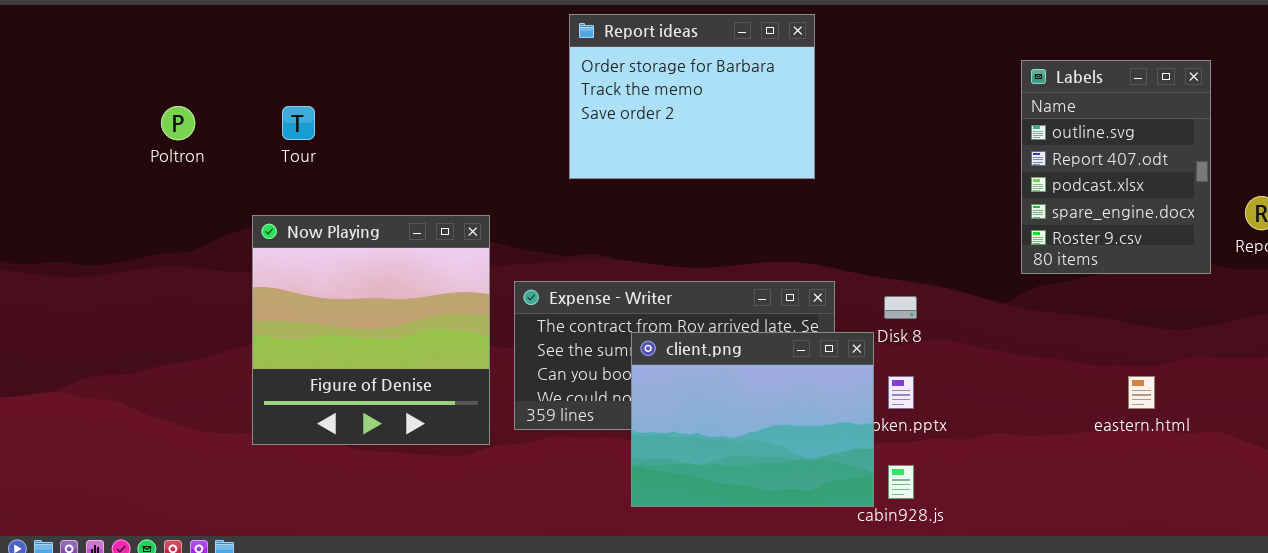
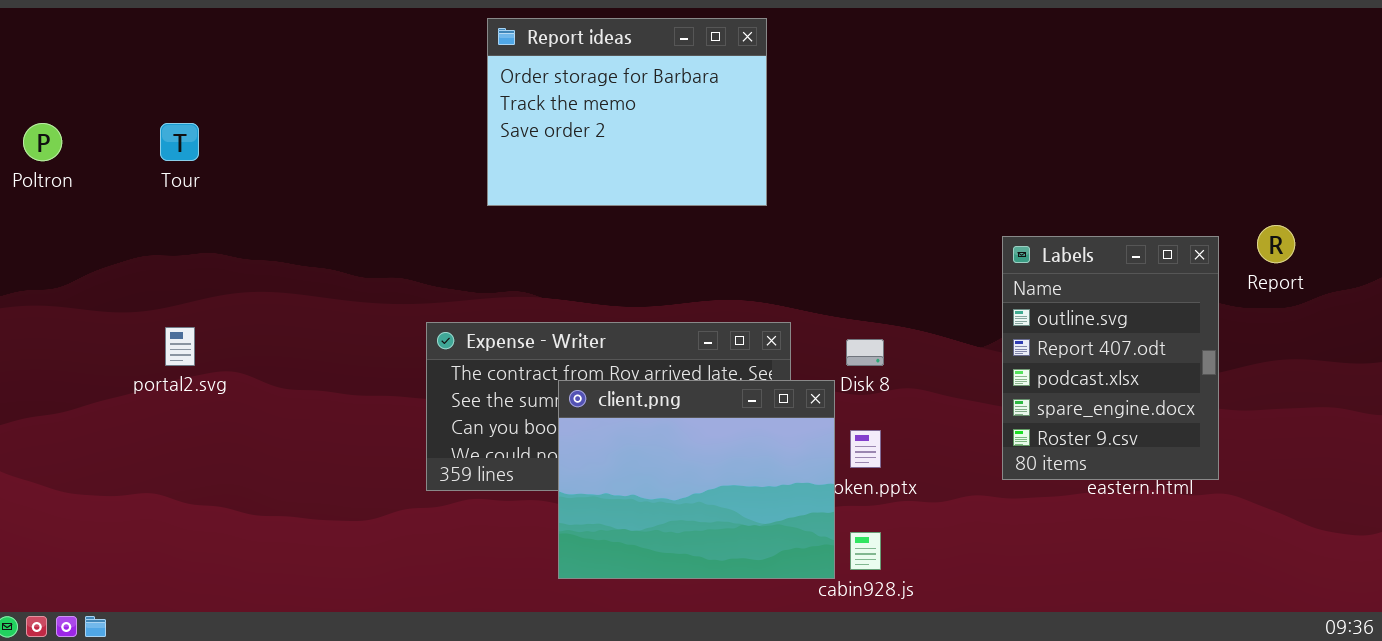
Labels: [1021,60,1211,274] -> [1002,236,1219,480], moved
Now Playing: [252,215,490,445] -> none, closed

